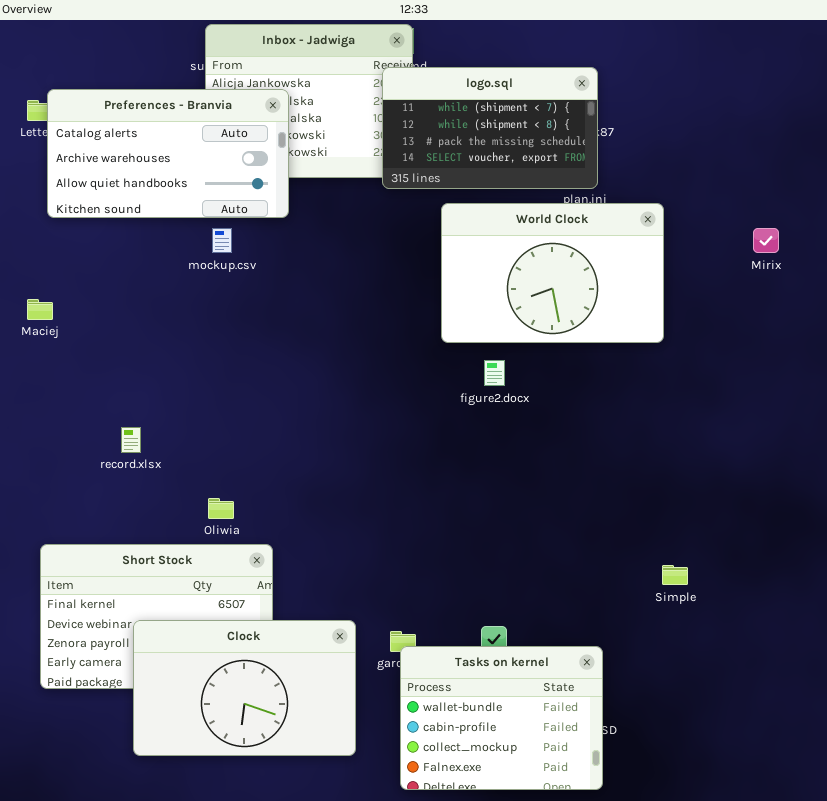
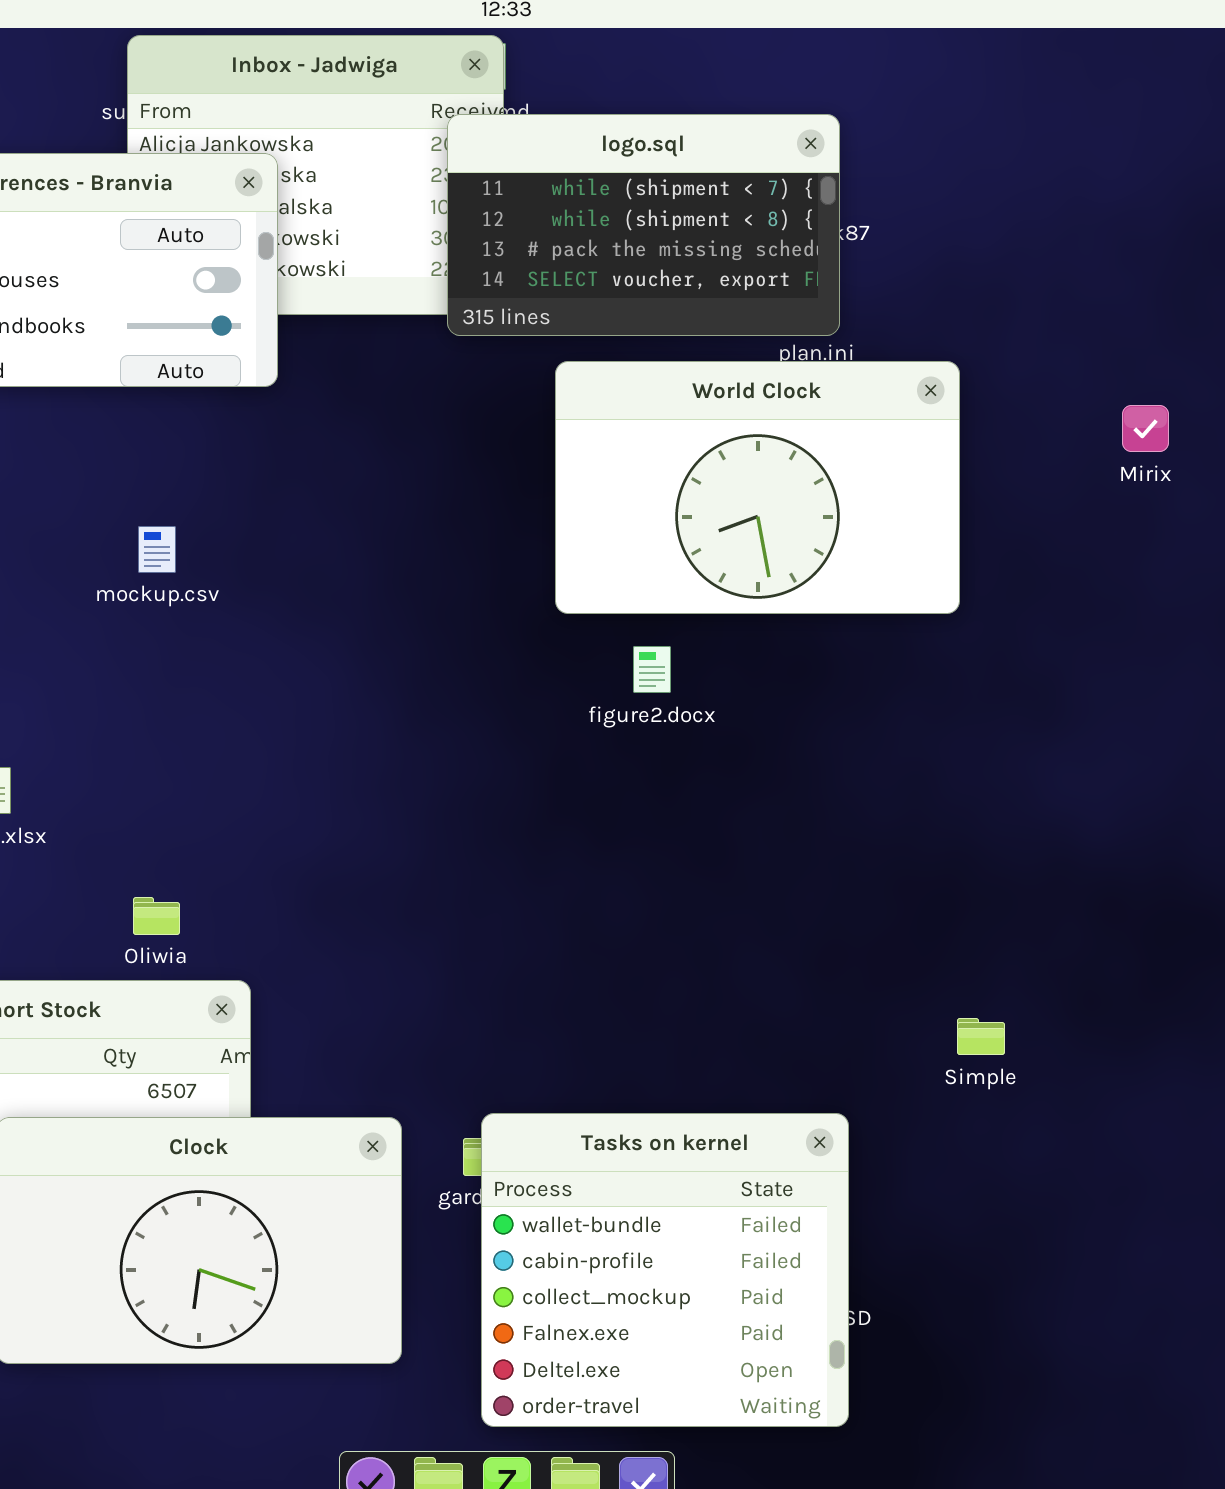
mockup.csv: [212,228,232,253] -> [138,526,176,573], moved
Tasks on kernel: [400,646,603,790] -> [481,1113,849,1427], resized

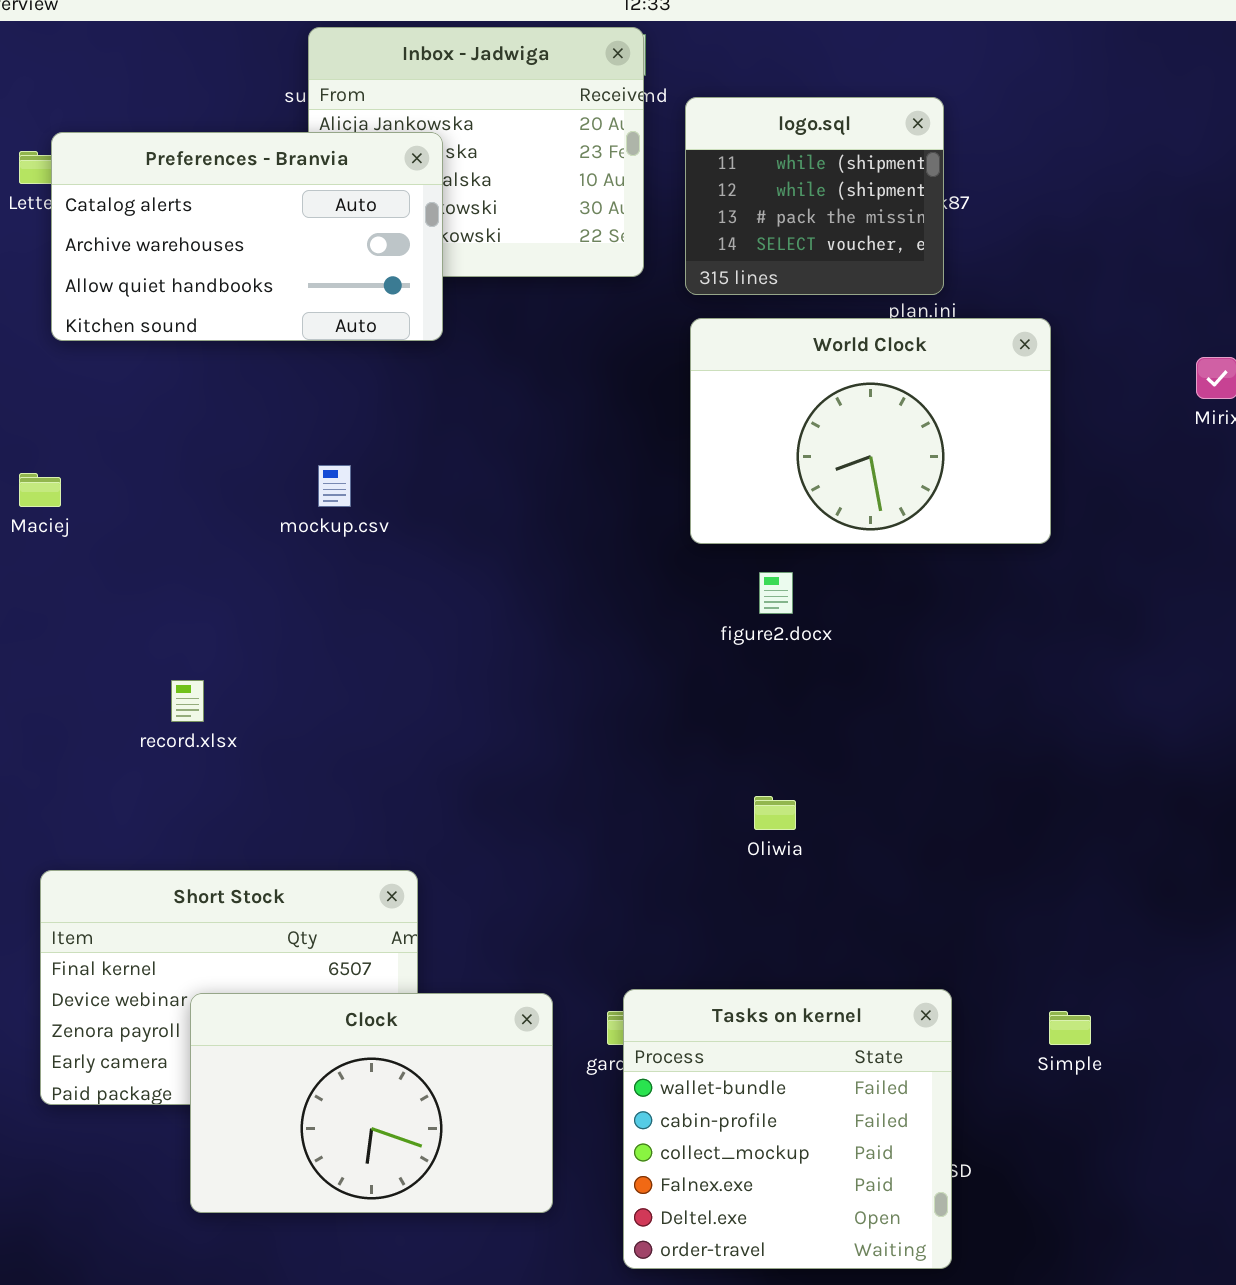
logo.sql: [447,114,840,336] -> [685,97,944,295], resized
Oliwia: [133,897,180,935] -> [754,796,796,830], moved
Simple: [957,1018,1005,1055] -> [1049,1011,1091,1045], moved

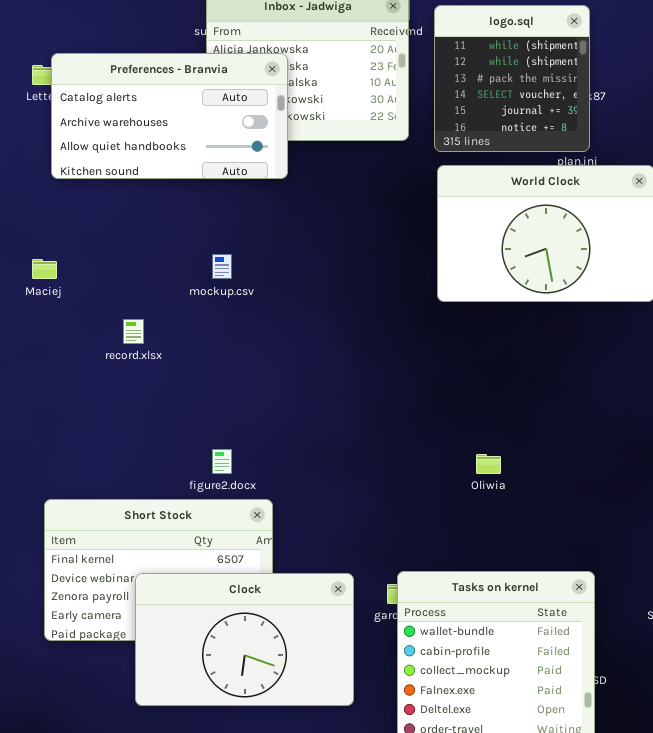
logo.sql: [685,97,944,295] -> [434,5,590,152], resized
figure2.docx: [759,572,793,614] -> [212,449,232,474], moved
record.xlsx: [171,680,204,722] -> [123,319,144,344], moved

